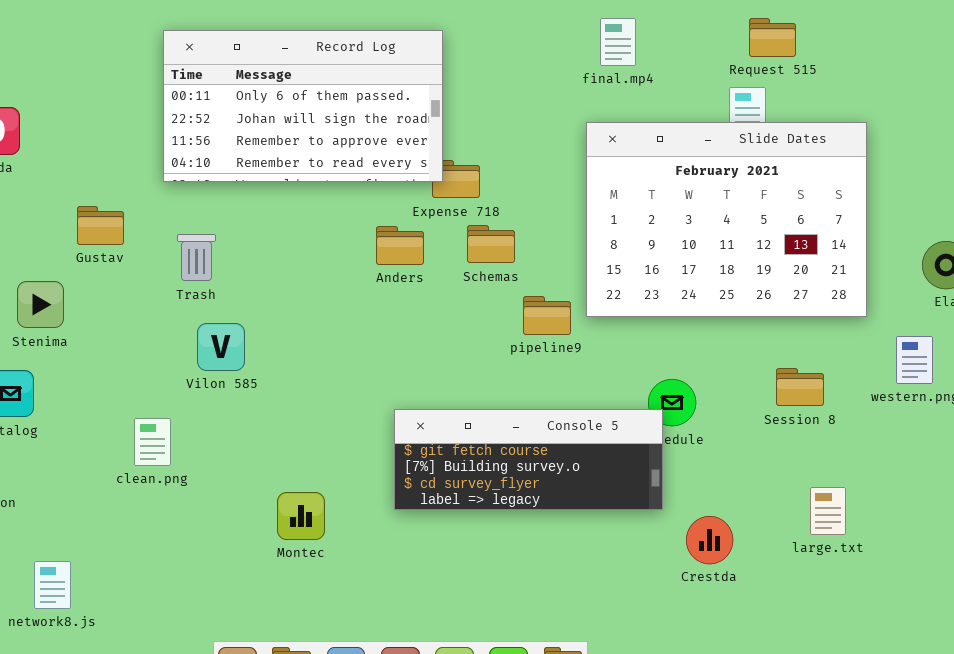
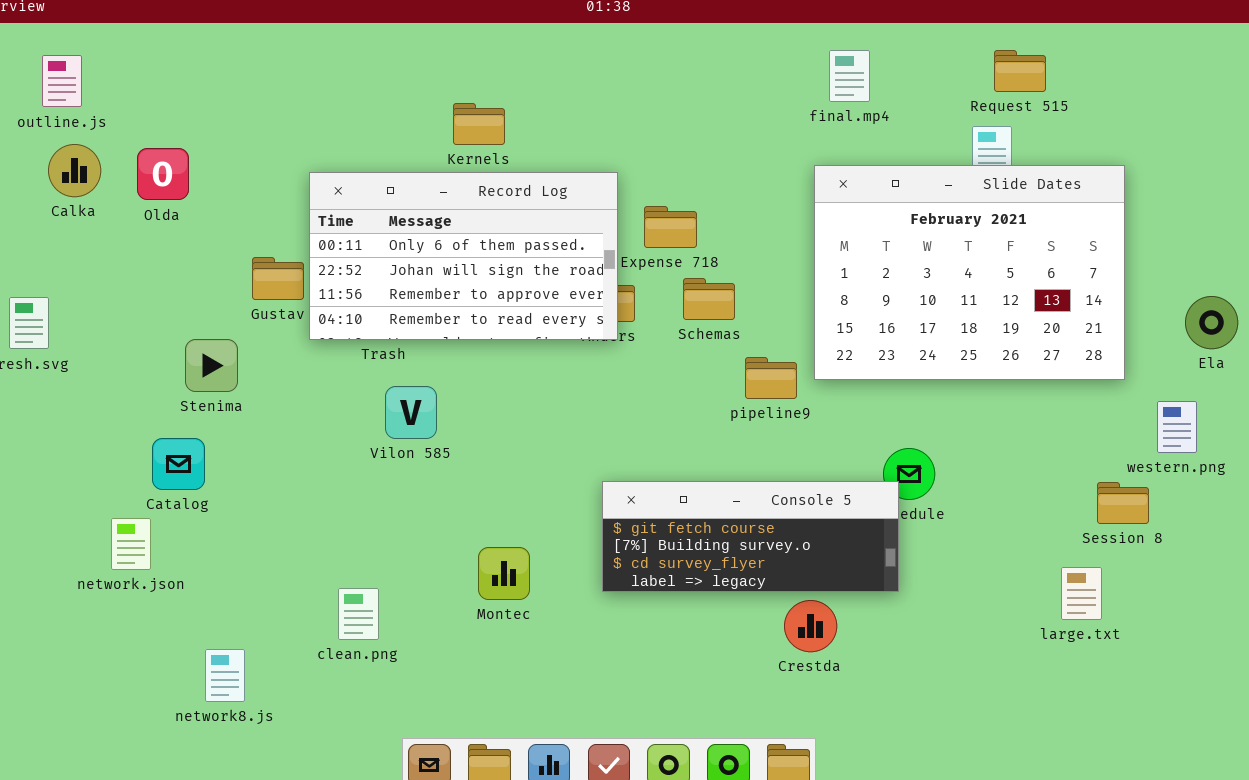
Record Log: [163,30,443,182] -> [309,172,618,340], moved
Session 8: [776,368,824,406] -> [1097,482,1149,524], moved
clean.png: [134,418,171,466] -> [338,588,379,640], moved
Montec: [277,492,325,540] -> [478,547,530,600], moved
Crestda: [686,516,733,564] -> [784,600,837,652], moved

